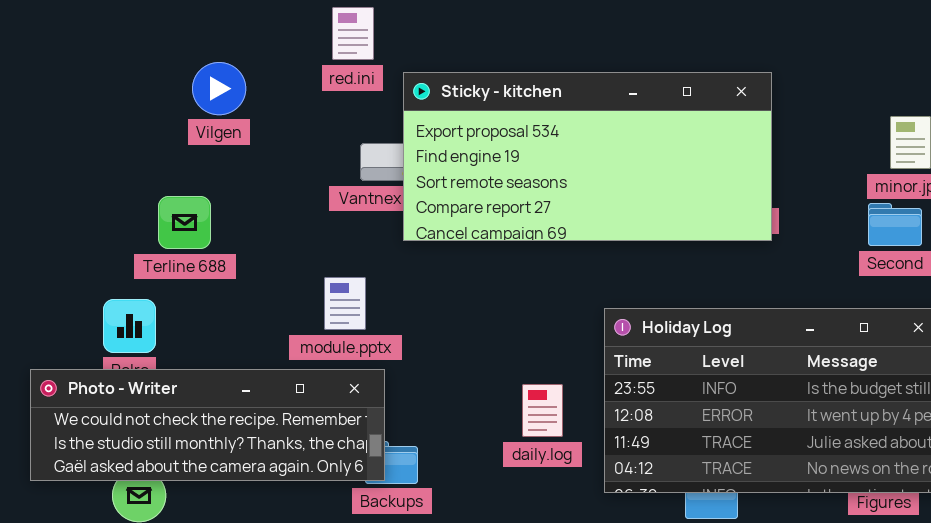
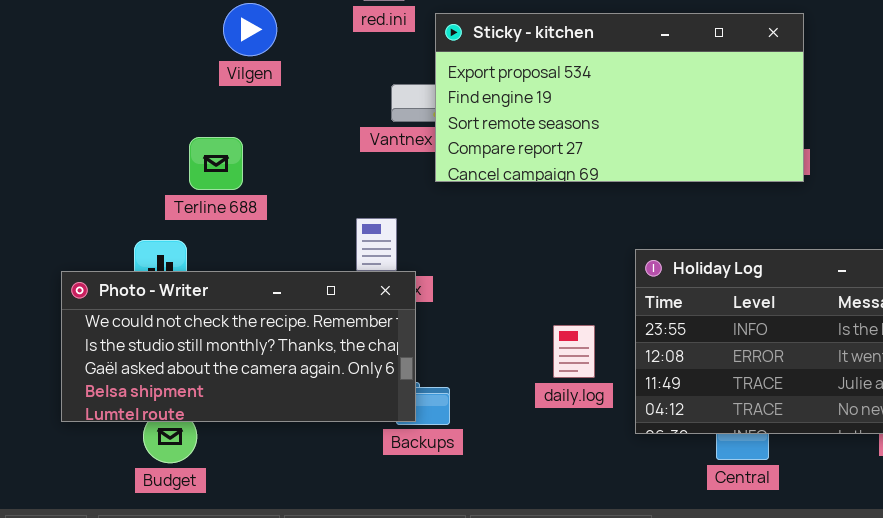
Photo - Writer: [30,369,385,481] -> [61,271,416,422], resized

